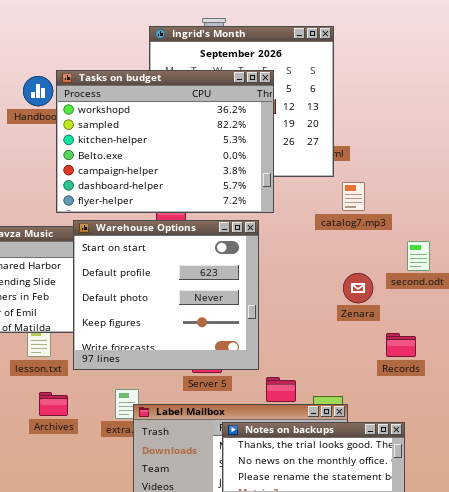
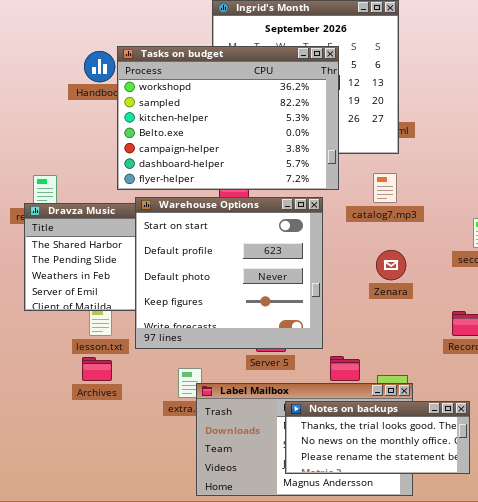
catalog7.mp3: [342,182,365,211] -> [373,173,397,203], moved
Zenara: [343,273,373,303] -> [376,250,406,280], moved
Archives: [39,392,68,416] -> [82,357,112,381], moved

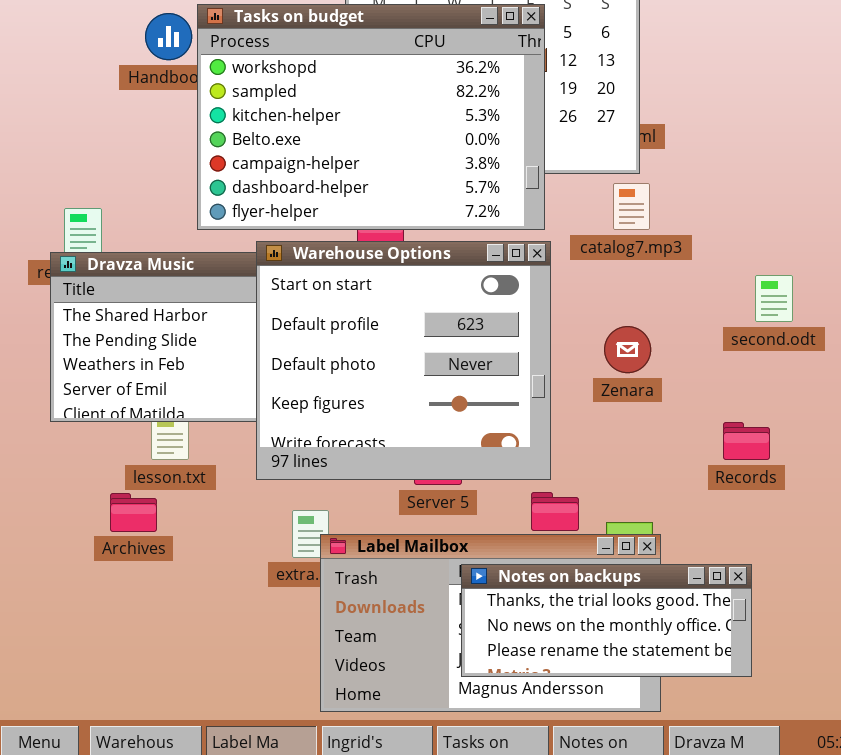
catalog7.mp3: [373,173,397,203] -> [613,183,650,230], moved
Warehouse Options: [135,197,323,349] -> [256,241,551,480], moved
Archives: [82,357,112,381] -> [110,493,157,532], moved

